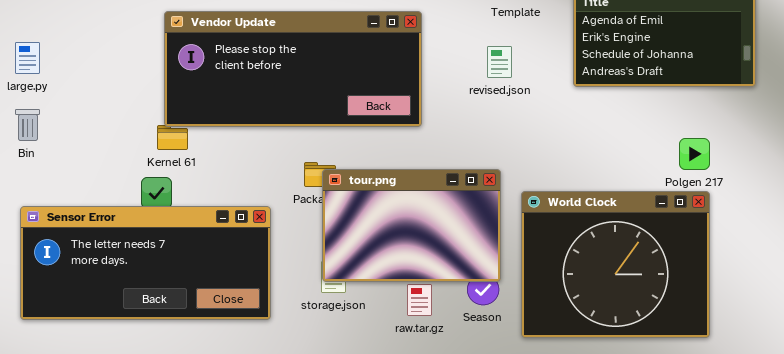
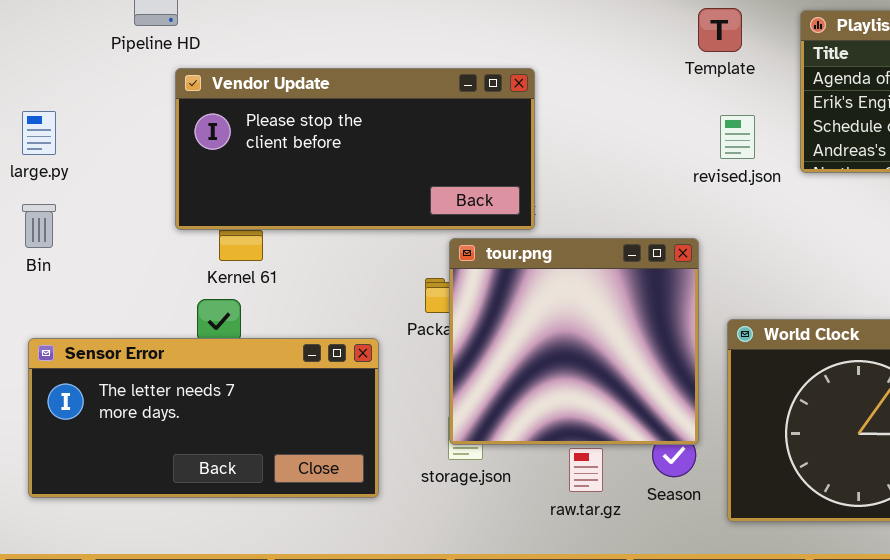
Vendor Update: [164,11,422,127] -> [175,68,535,230], moved
revised.json: [487,46,512,78] -> [720,115,755,159], moved
tour.png: [322,169,501,282] -> [449,238,699,445], resized

